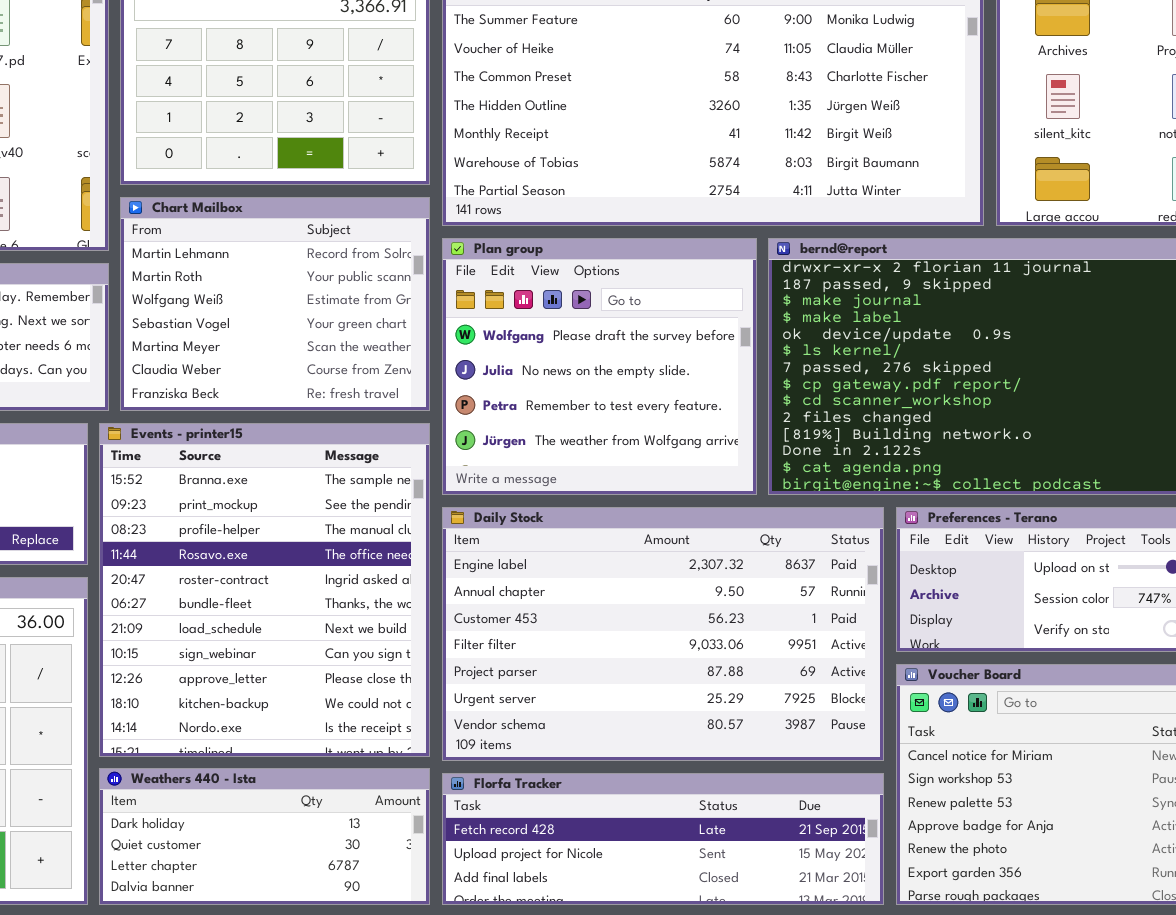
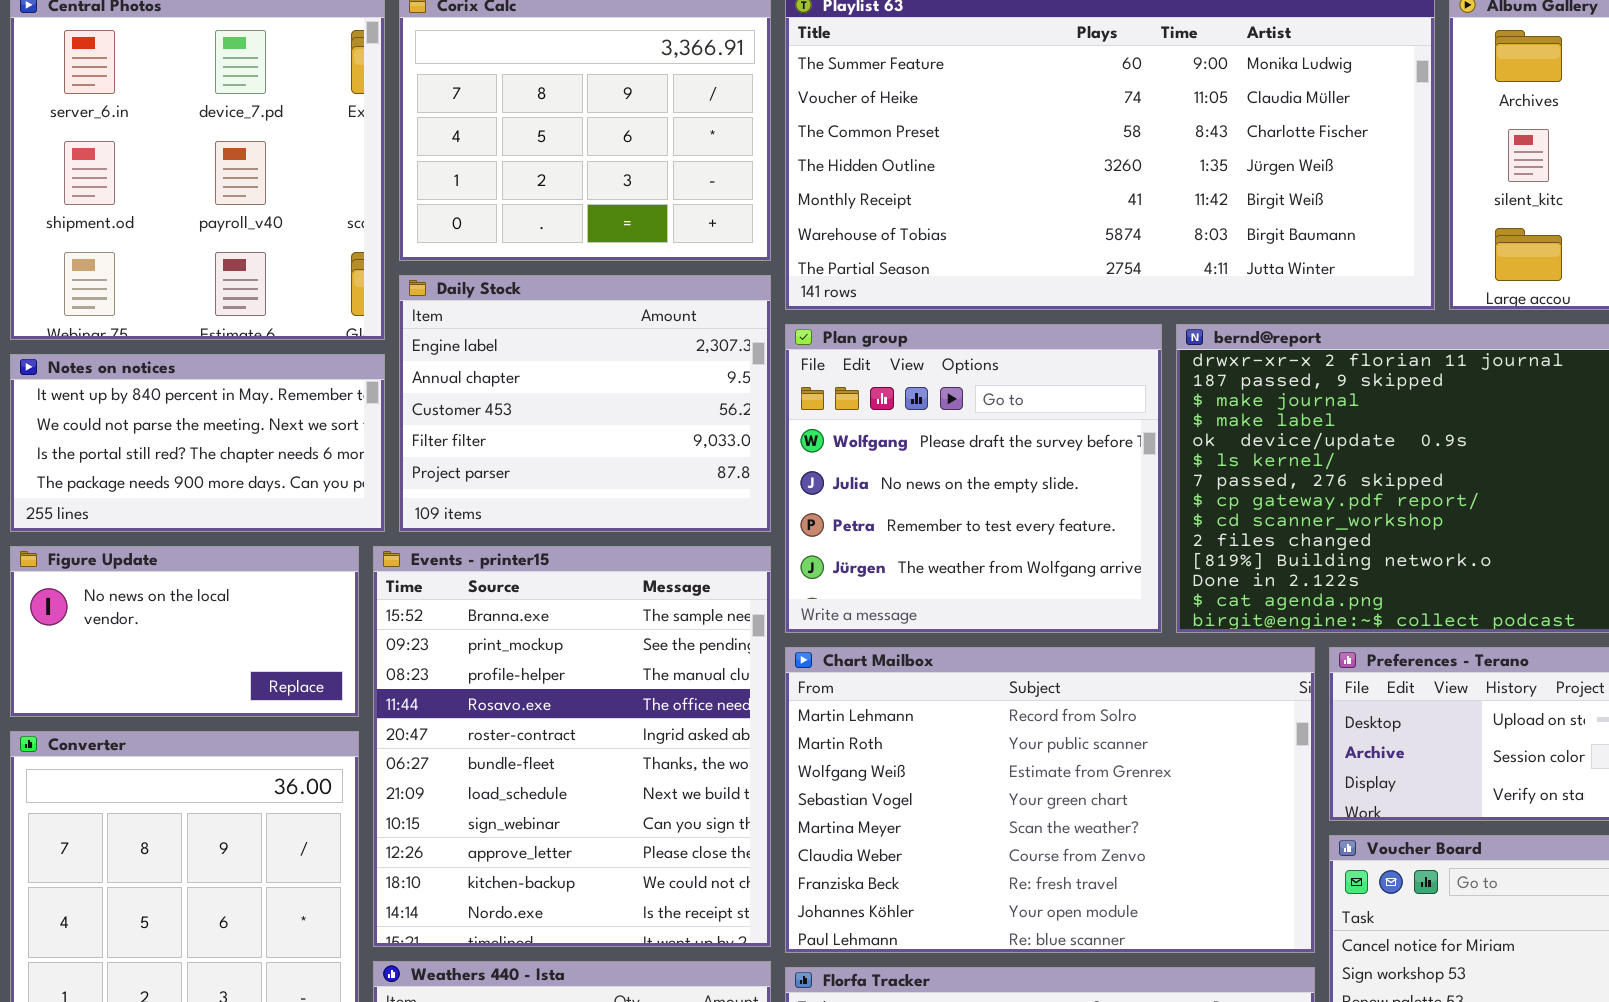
Chart Mailbox: [120,197,430,411] -> [785,647,1315,953], moved, resized
Daily Stock: [442,507,884,761] -> [399,275,771,532], moved, resized

